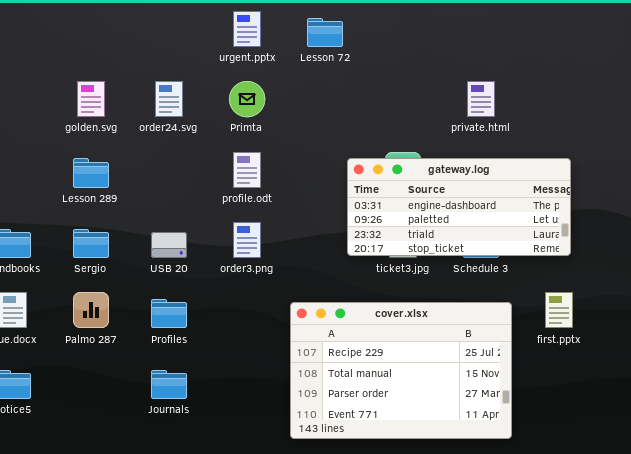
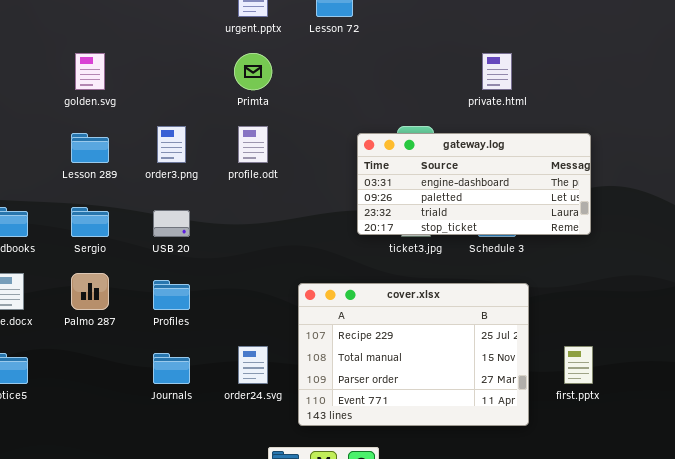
order24.svg: [155,81,183,117] -> [238,346,268,384], moved
order3.png: [233,222,261,258] -> [157,126,186,163], moved
first.pptx: [545,292,573,328] -> [564,346,593,384], moved

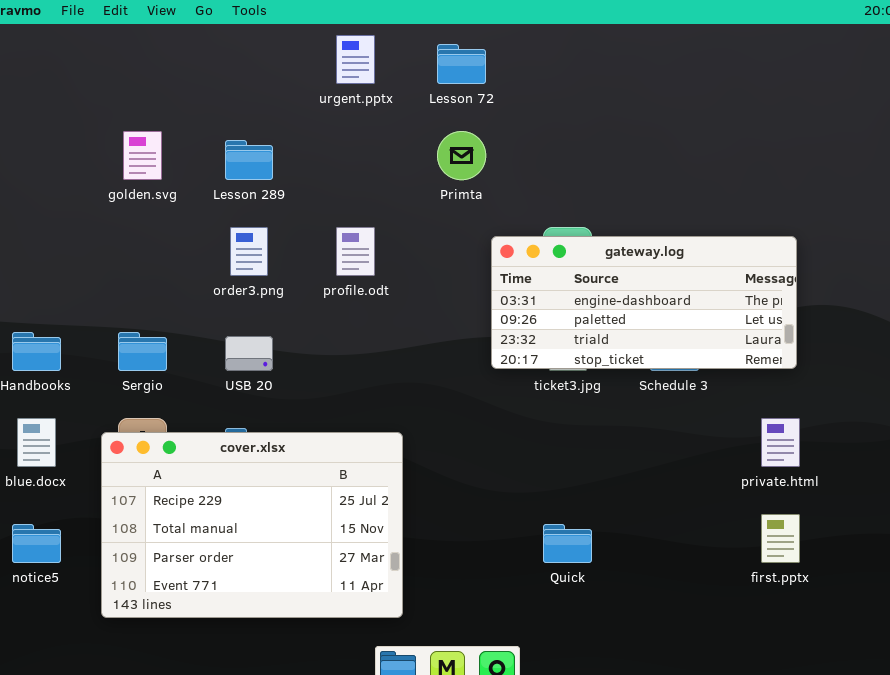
Primta: [234,53,272,90] -> [437,131,486,180], moved
private.html: [482,53,512,90] -> [761,418,800,467], moved
Lesson 289: [71,133,109,163] -> [225,140,273,180], moved
cover.xlsx: [298,283,529,426] -> [101,432,403,618], moved

